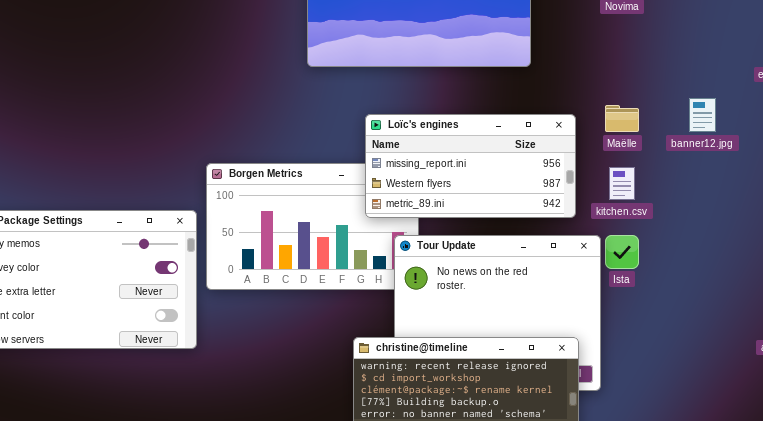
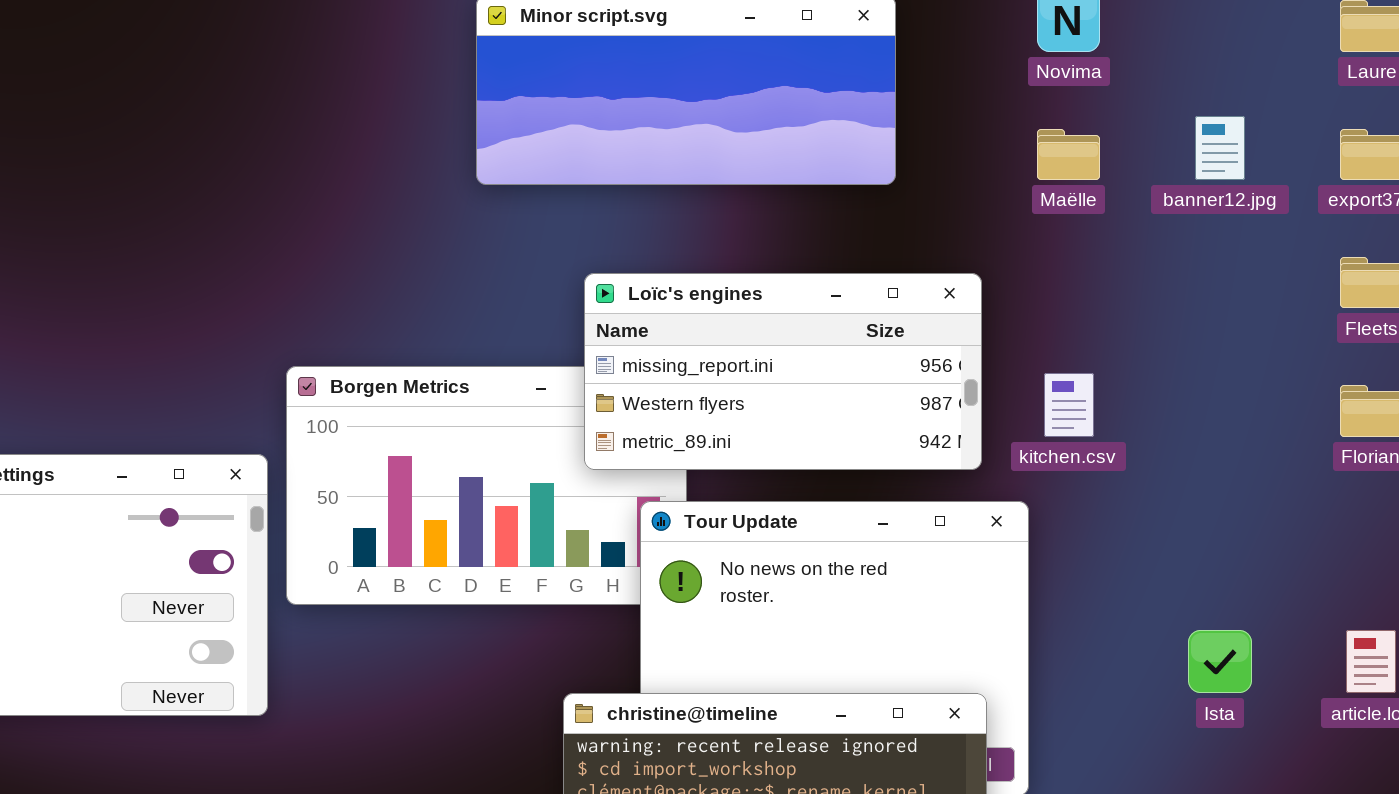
banner12.jpg: [689,98,716,132] -> [1195,116,1245,180], moved
Maëlle: [605,105,639,132] -> [1037,129,1100,180], moved
Ista: [605,235,639,269] -> [1188,630,1252,693], moved

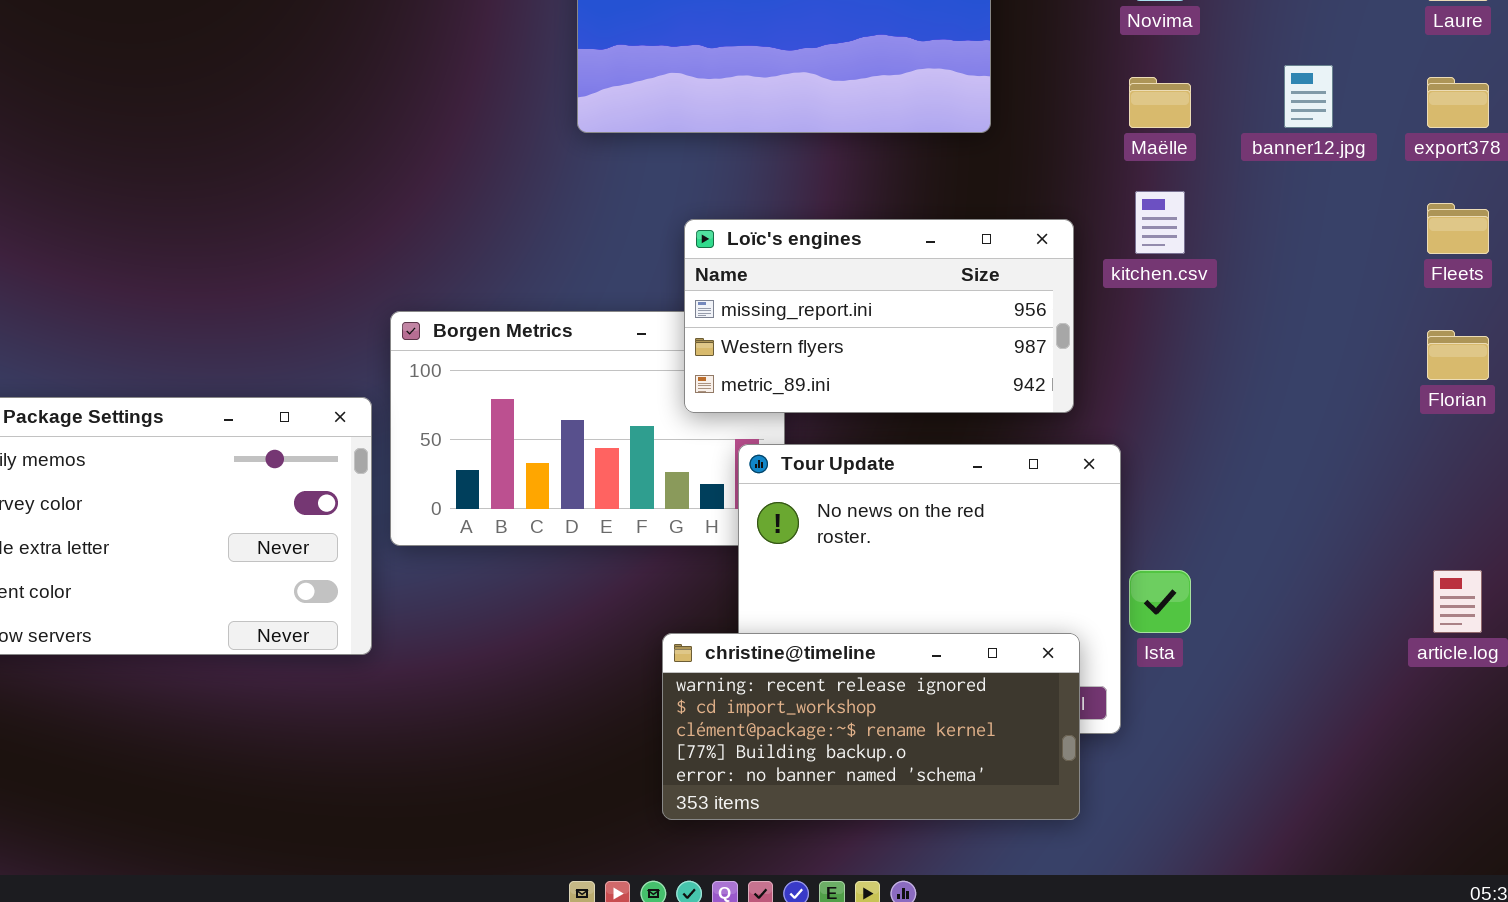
kitchen.csv: [1044,373,1094,437] -> [1135,191,1185,254], moved
Ista: [1188,630,1252,693] -> [1129,570,1191,633], moved

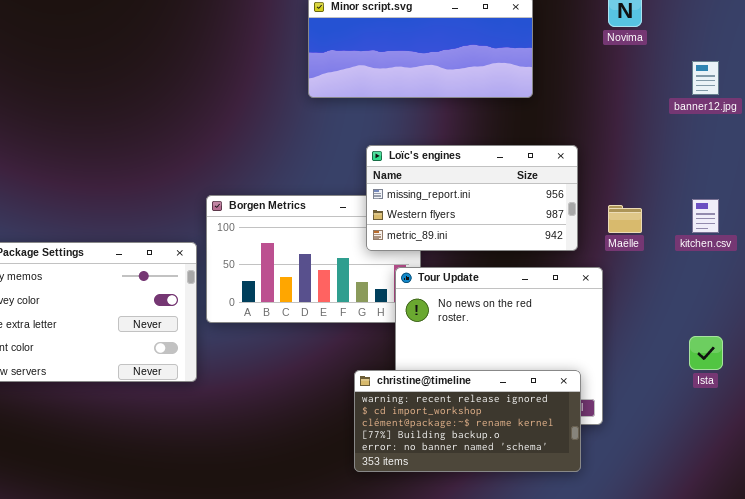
Maëlle: [1129,77,1191,128] -> [608,205,642,233], moved
kitchen.csv: [1135,191,1185,254] -> [692,199,719,233], moved
Ista: [1129,570,1191,633] -> [689,336,723,370], moved

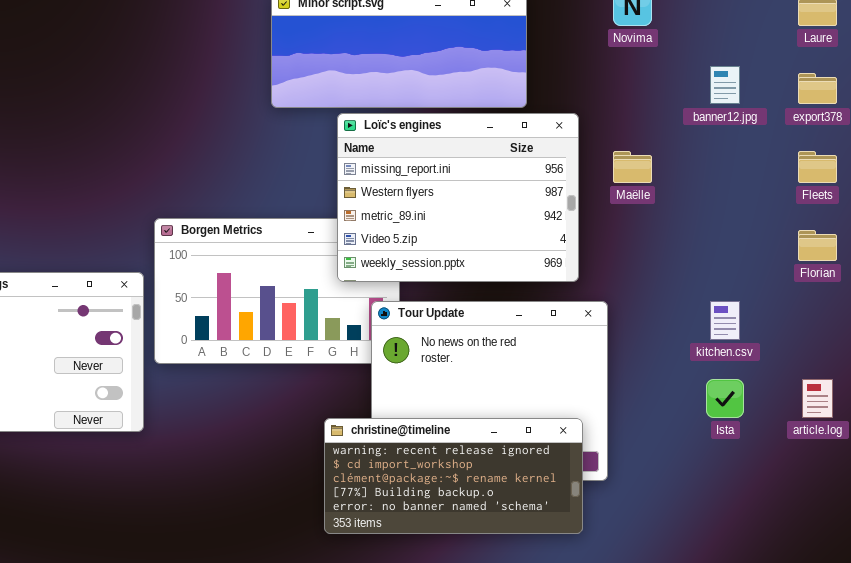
Loïc's engines: [366,145,578,251] -> [337,113,579,282], resized
kitchen.csv: [692,199,719,233] -> [710,301,740,340], moved
Maëlle: [608,205,642,233] -> [613,151,652,183], moved

